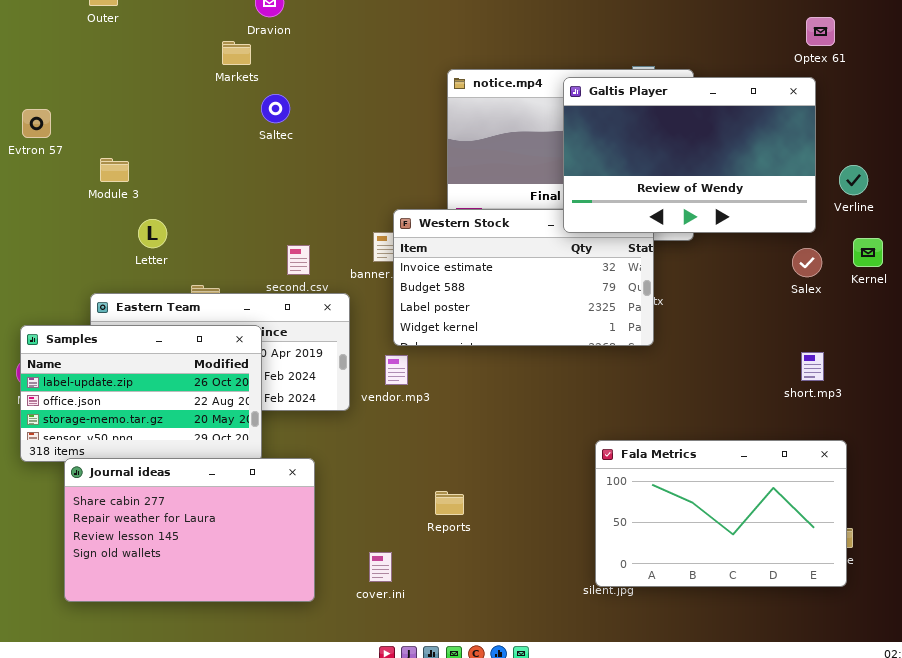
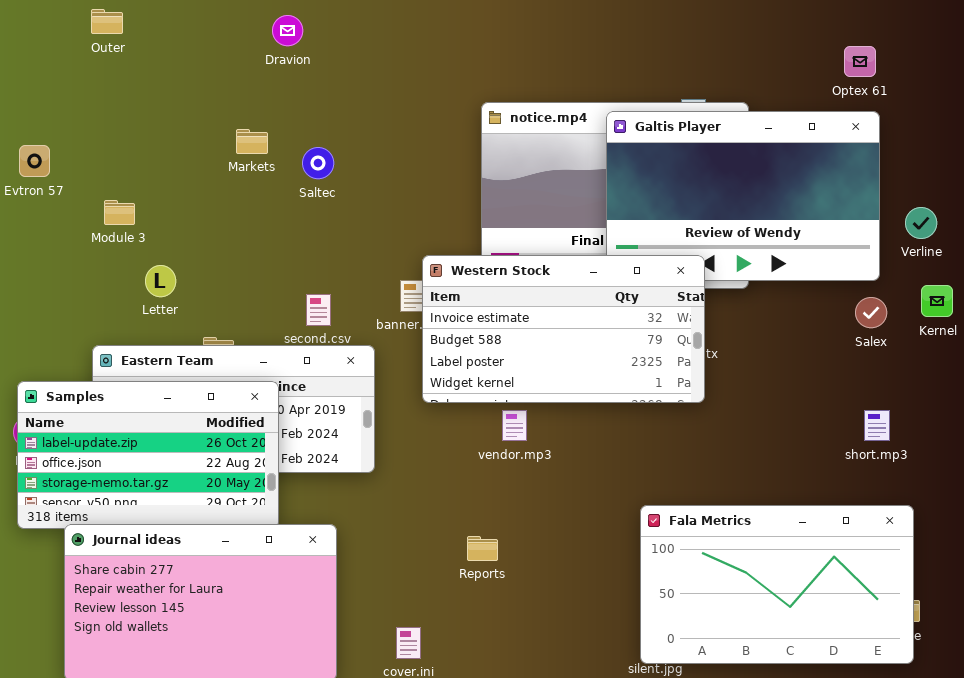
Optex 61: [806,17,835,46] -> [844,46,876,77], moved
Markets: [222,41,251,65] -> [236,129,268,154], moved
Saltec: [261,94,290,123] -> [302,147,334,179], moved
Western Stock: [393,209,654,346] -> [422,255,705,403], raised
vendor.mp3: [385,355,408,385] -> [502,410,527,441], moved
Reports: [435,491,464,515] -> [467,536,498,561], moved

